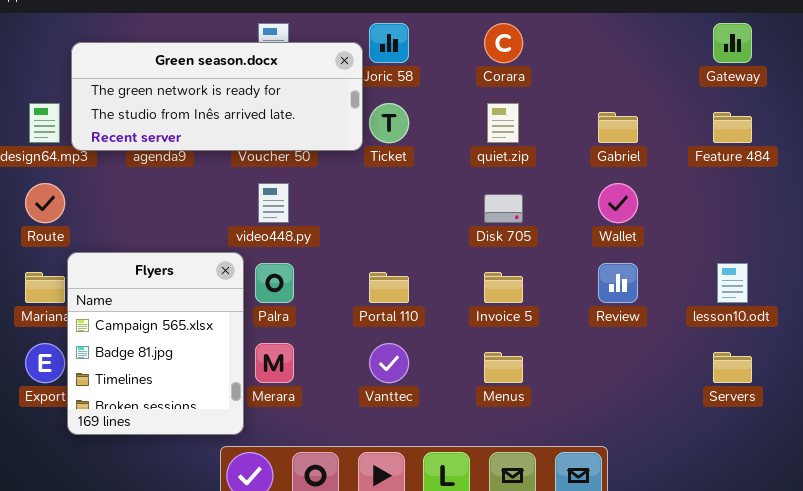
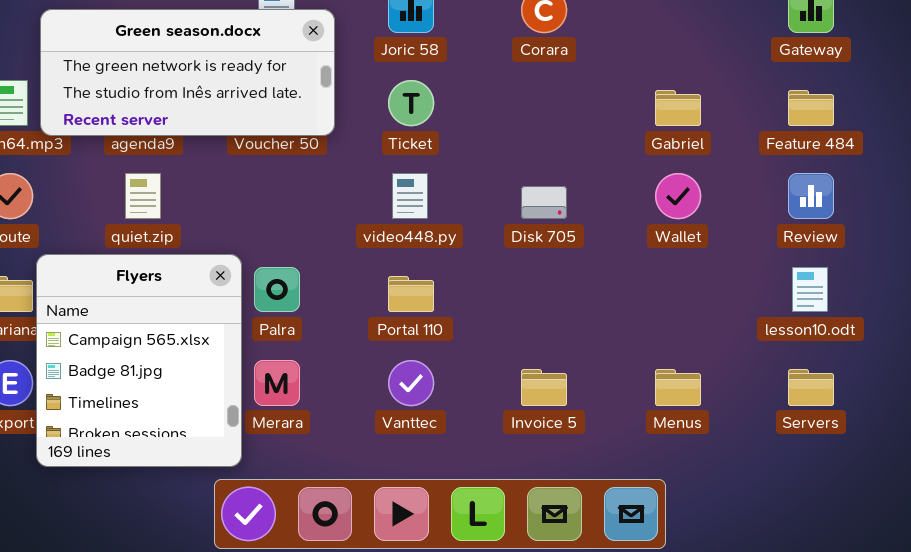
Green season.docx: [71,42,363,151] -> [40,9,335,136], resized
quiet.zip: [487,103,519,143] -> [125,173,161,219], moved
video448.py: [258,183,289,223] -> [392,173,428,219], moved
Review: [598,263,638,303] -> [788,173,834,219], moved
Invoice 5: [484,272,523,303] -> [521,369,567,406], moved
Menus: [484,352,523,383] -> [655,369,701,406], moved

